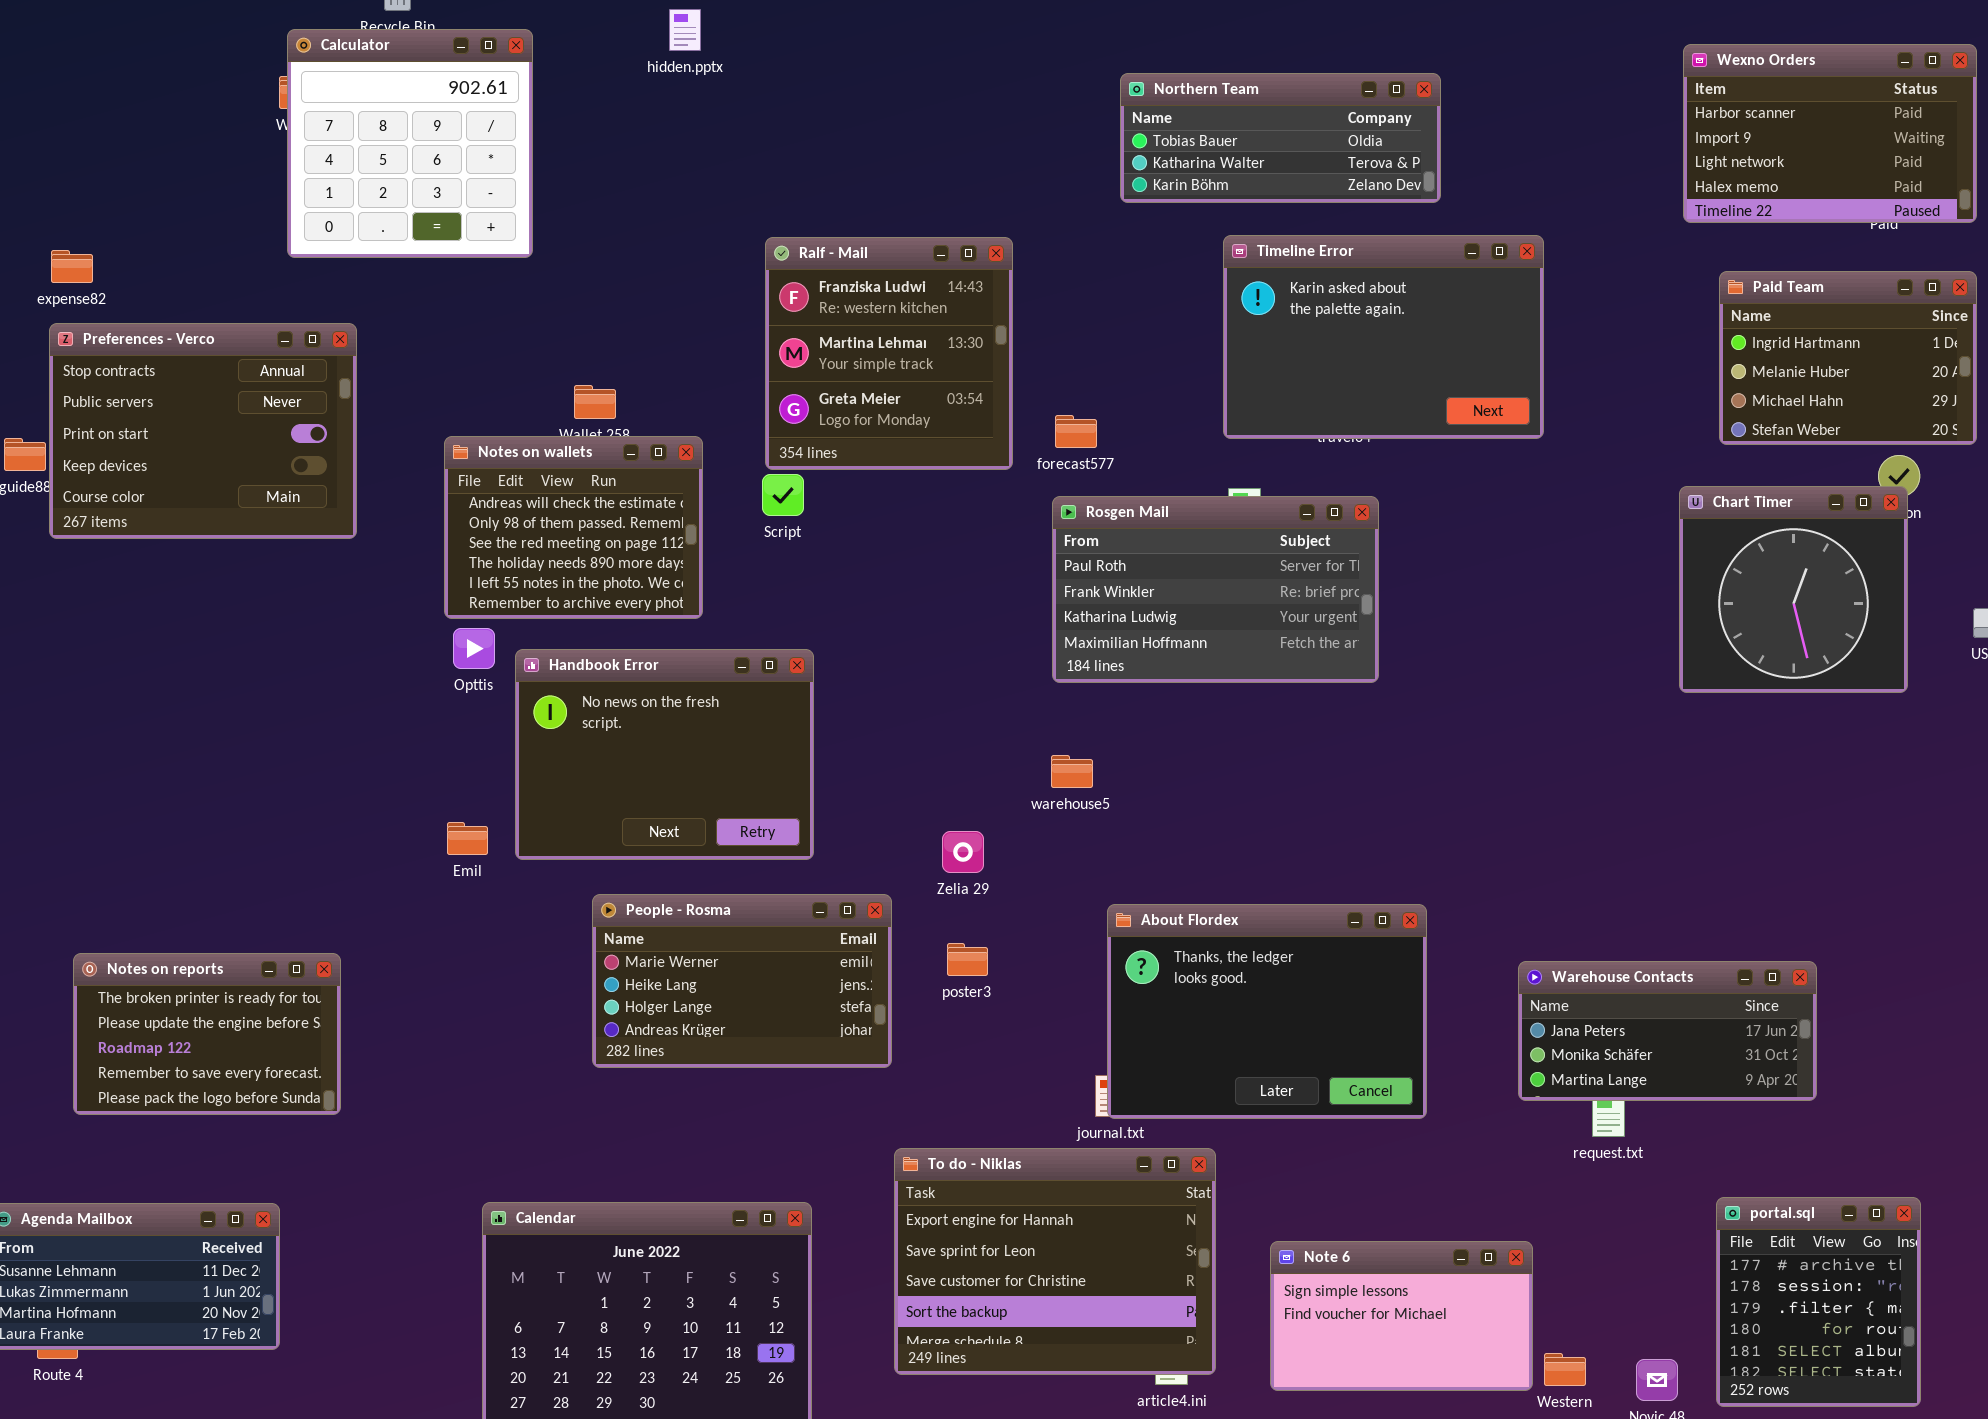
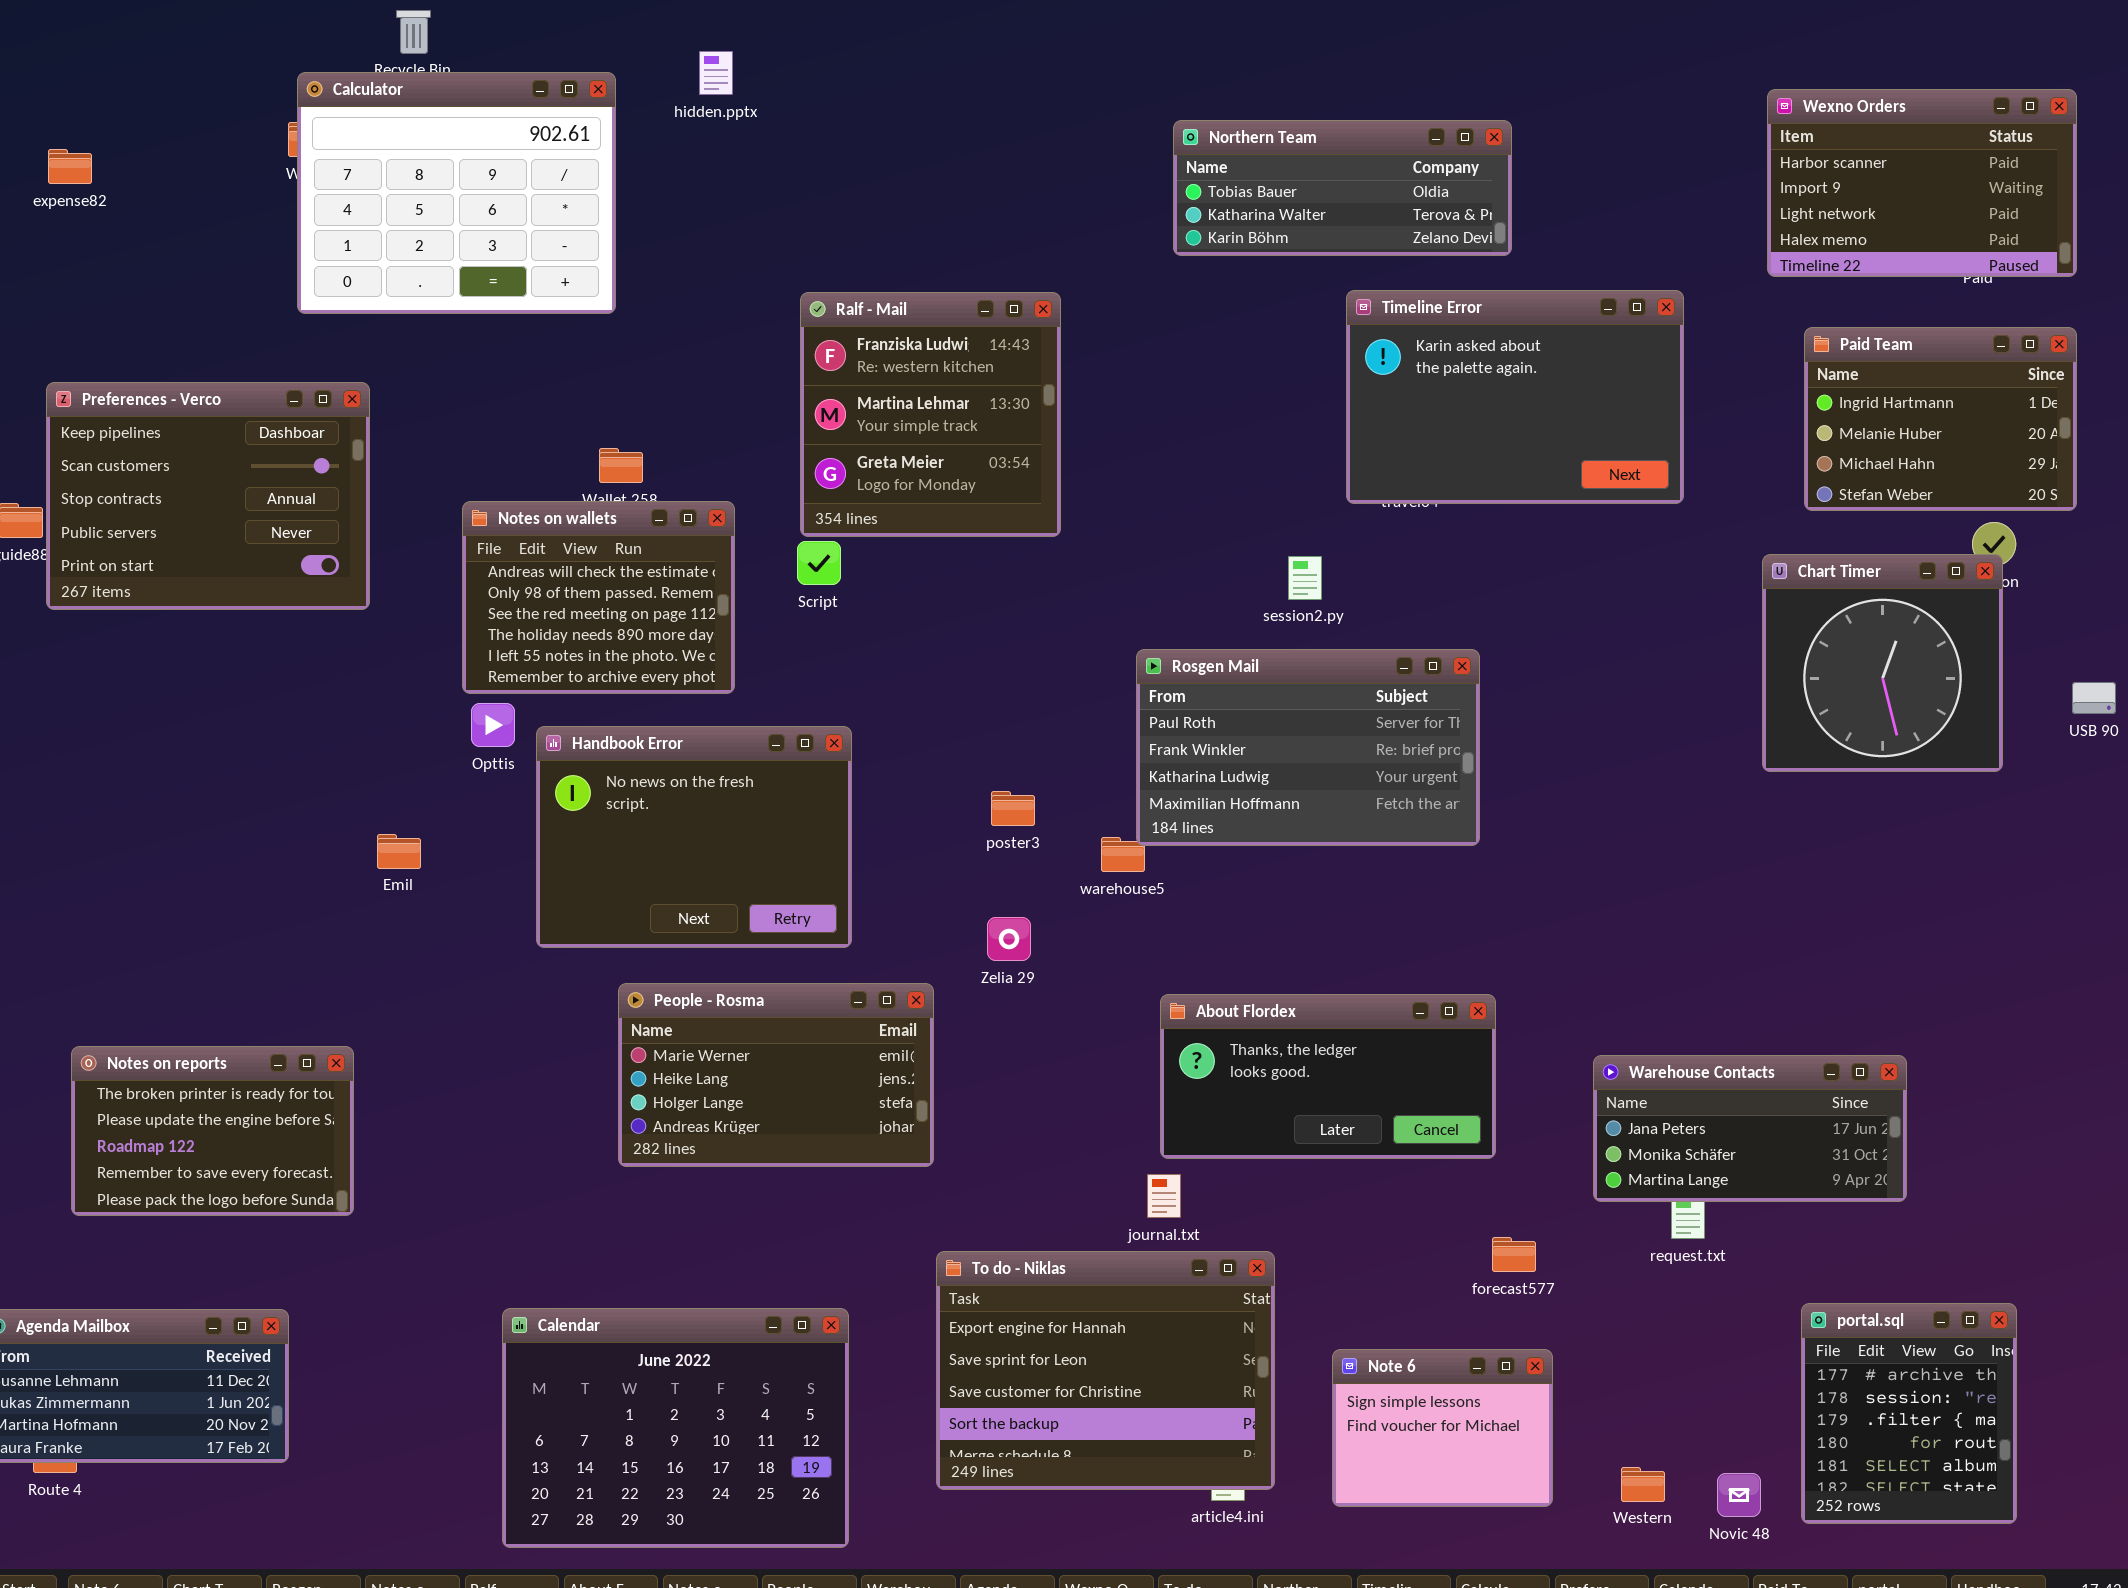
Calculator: [287,29,533,258] -> [297,72,616,314], resized
Timeline Error: [1223,235,1544,439] -> [1346,290,1684,504], moved
expense82: [51,250,93,283] -> [48,149,92,184], moved
Preferences - Verco: [49,323,357,539] -> [46,382,370,610], scrolled up 2 rows
forecast577: [1055,415,1097,448] -> [1492,1237,1536,1272], moved
Rosgen Mail: [1052,496,1379,683] -> [1136,649,1480,846], moved
Emil: [447,822,488,855] -> [377,834,421,869], moved
About Flordex: [1107,904,1427,1119] -> [1160,994,1496,1159], resized
poster3: [947,943,988,976] -> [991,791,1035,826], moved
Note 6: [1270,1241,1533,1391] -> [1332,1349,1553,1507], resized

